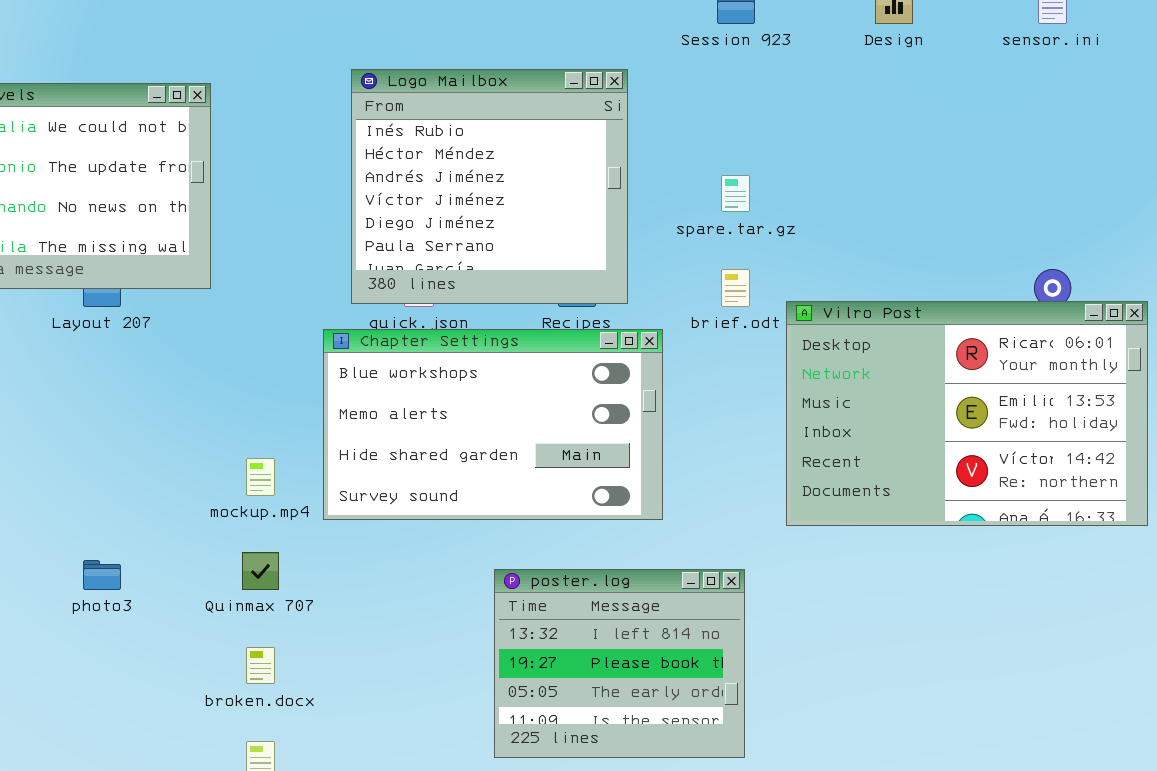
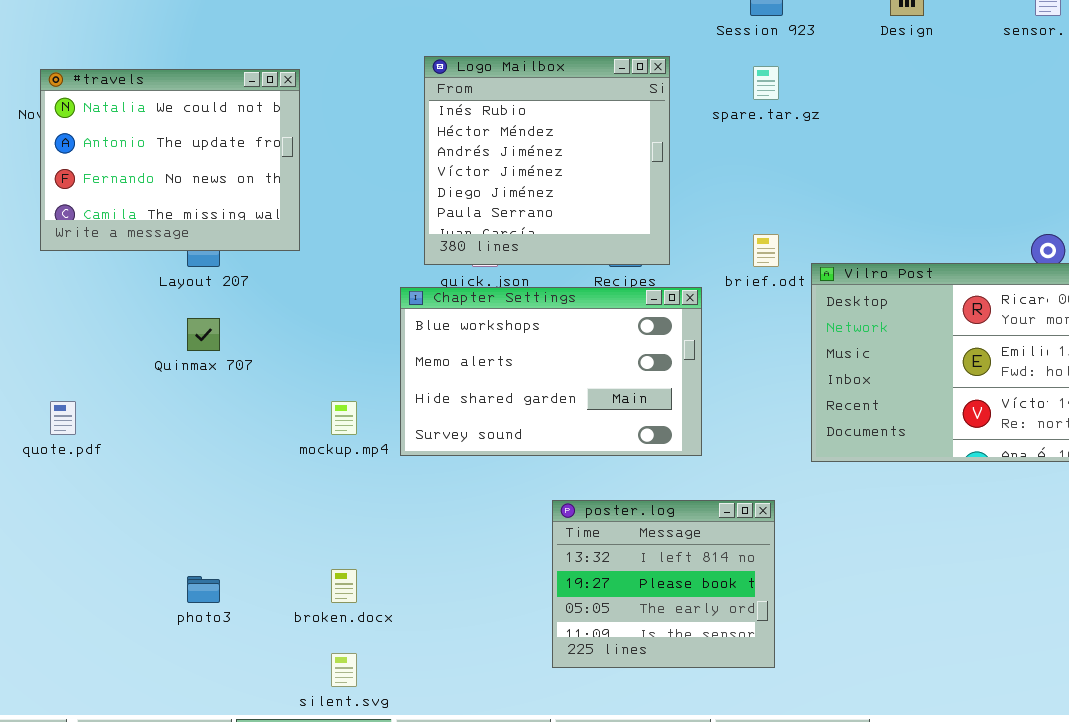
spare.tar.gz: [721,175,750,212] -> [753,66,779,100], moved
Quinmax 707: [242,552,279,590] -> [187,318,220,351], moved
photo3: [83,560,121,590] -> [187,576,220,603], moved

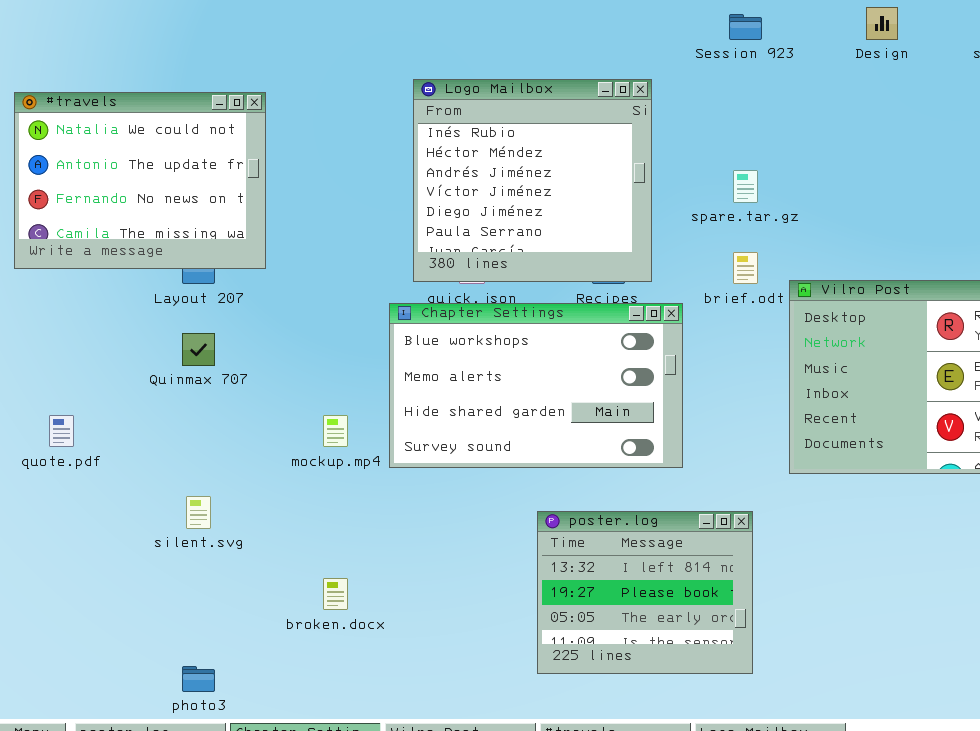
spare.tar.gz: [753,66,779,100] -> [733,170,758,203], moved
#travels: [40,69,300,251] -> [14,92,266,269], moved
photo3: [187,576,220,603] -> [182,666,215,692], moved
silent.svg: [331,653,357,687] -> [186,496,211,529], moved

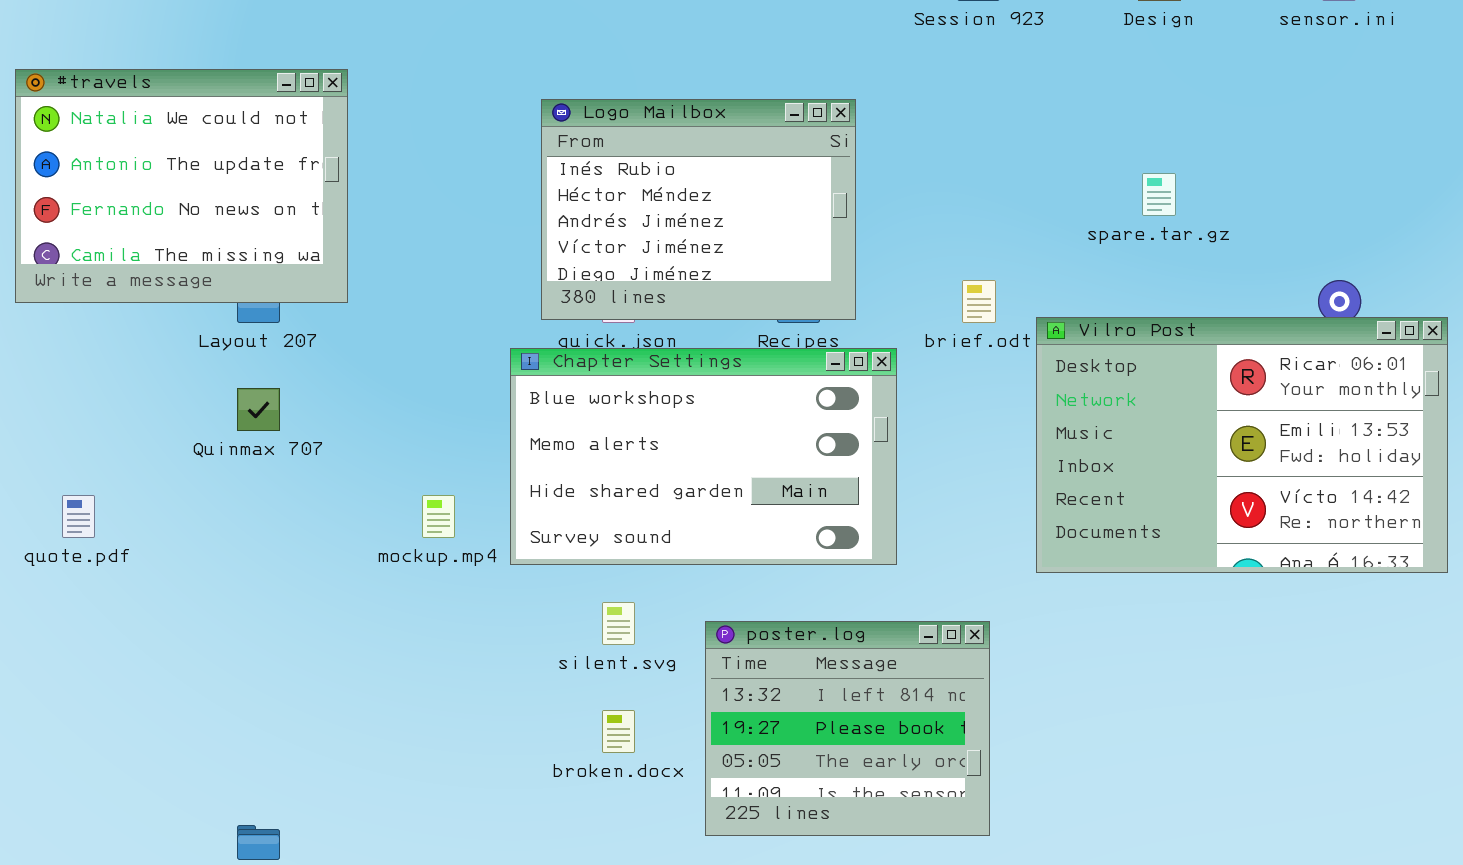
Logo Mailbox: [413,79,652,282] -> [541,99,856,320], resized
spare.tar.gz: [733,170,758,203] -> [1142,173,1176,216], moved
silent.svg: [186,496,211,529] -> [602,602,635,645], moved
broken.docx: [323,578,348,610] -> [602,710,635,753], moved

